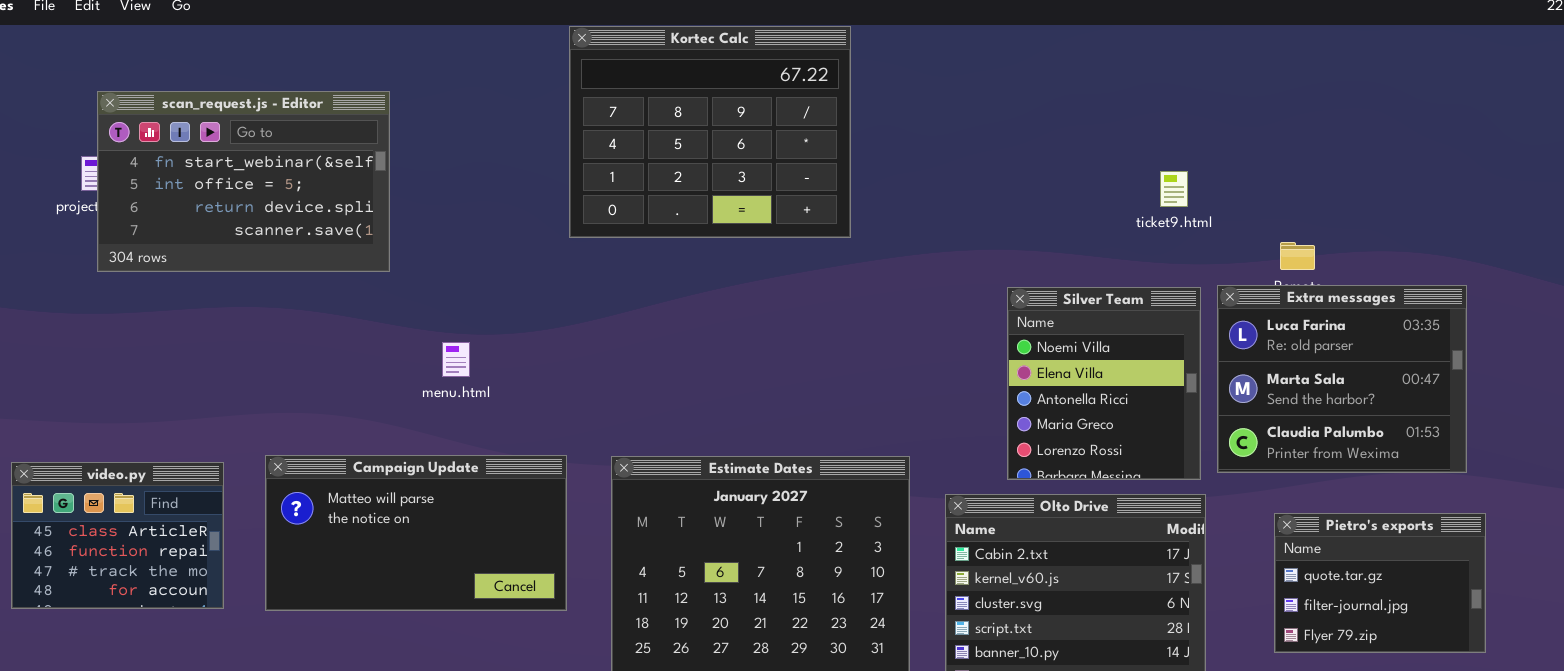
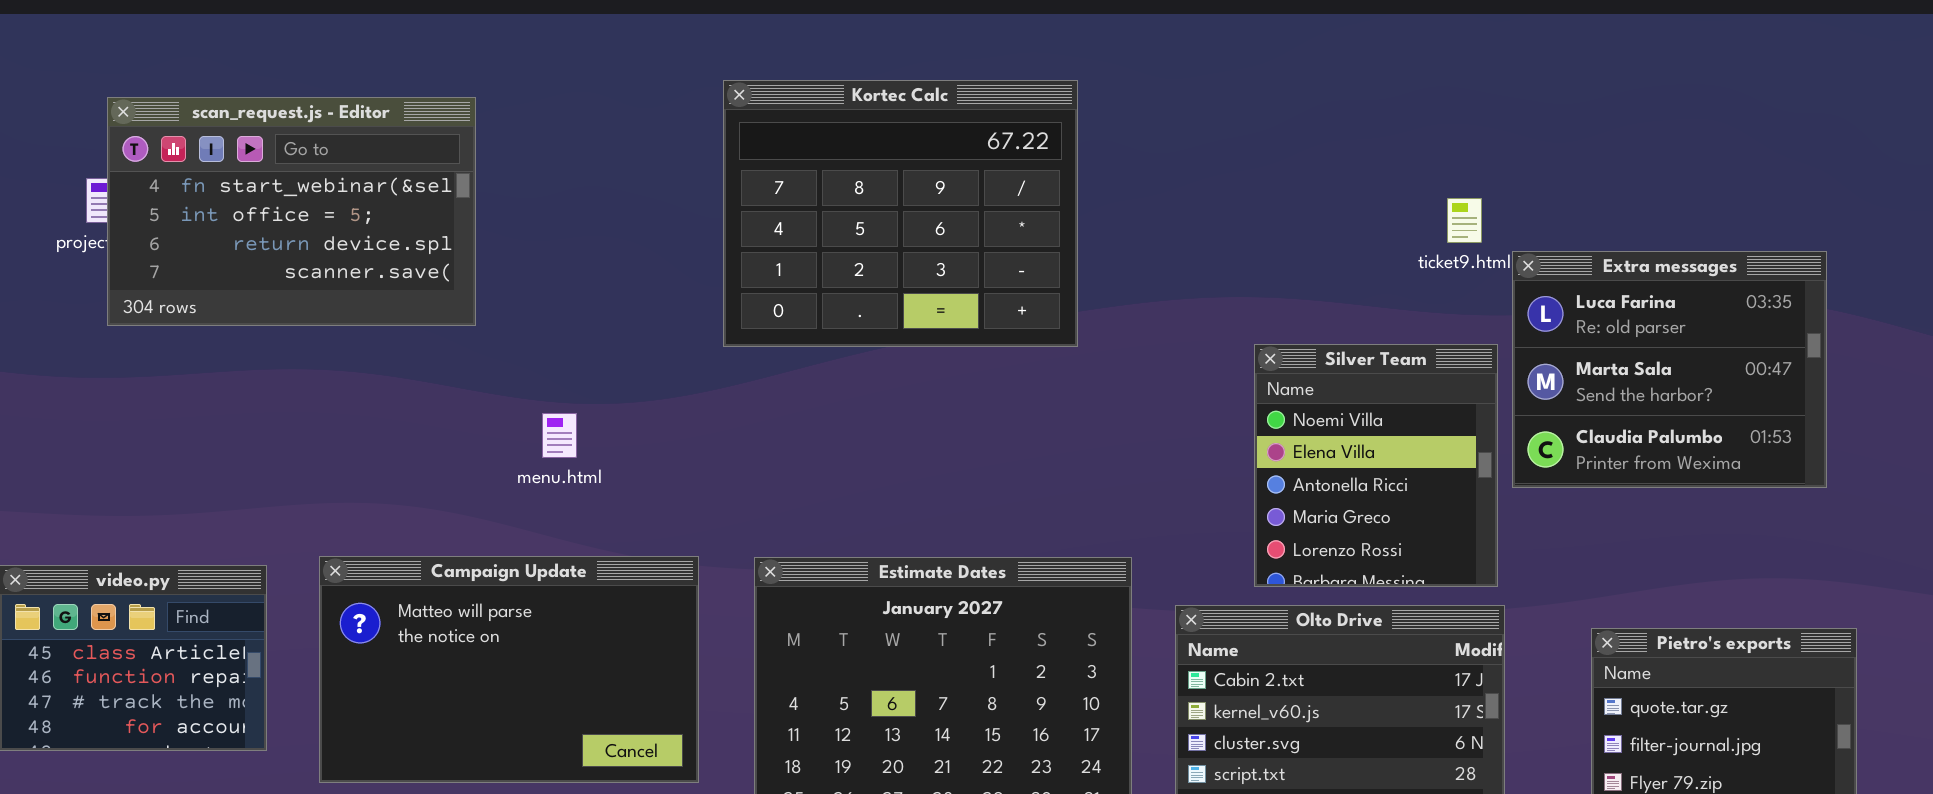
Kortec Calc: [569,26,851,238] -> [723,80,1078,347], moved
Extra messages: [1217,285,1467,473] -> [1512,251,1827,488], moved
Campaign Update: [265,455,567,611] -> [319,556,699,783], resized

